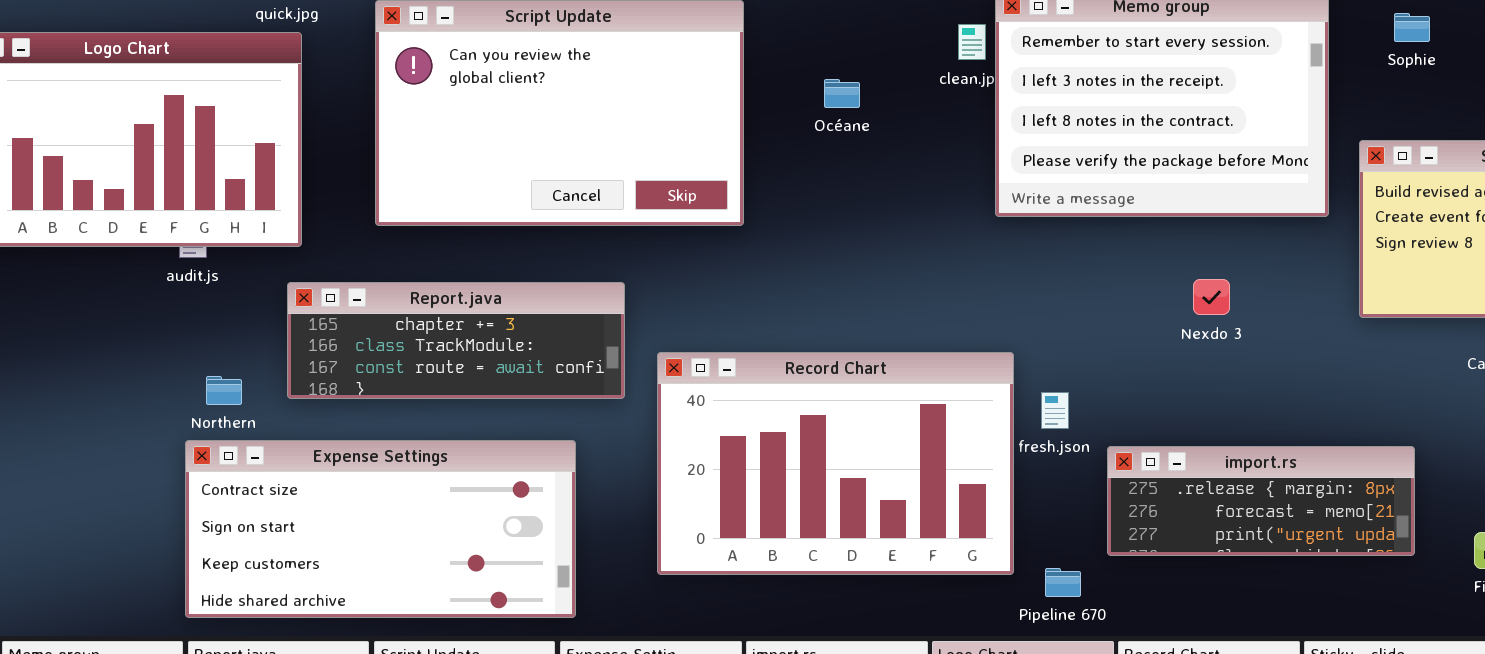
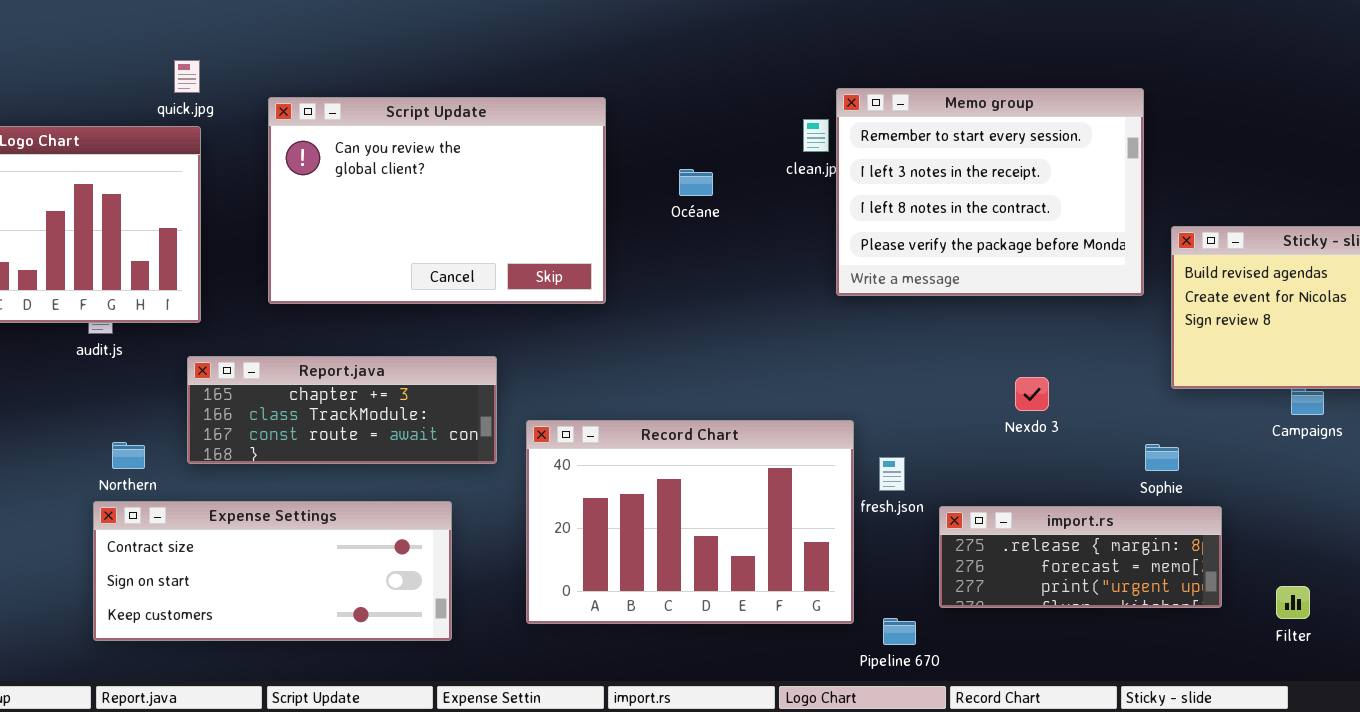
Sophie: [1394,13,1430,42] -> [1145,444,1179,471], moved
Nexdo 3: [1193,279,1230,315] -> [1015,377,1049,411], moved
Expense Settings: [185,440,576,618] -> [93,501,452,641], resized

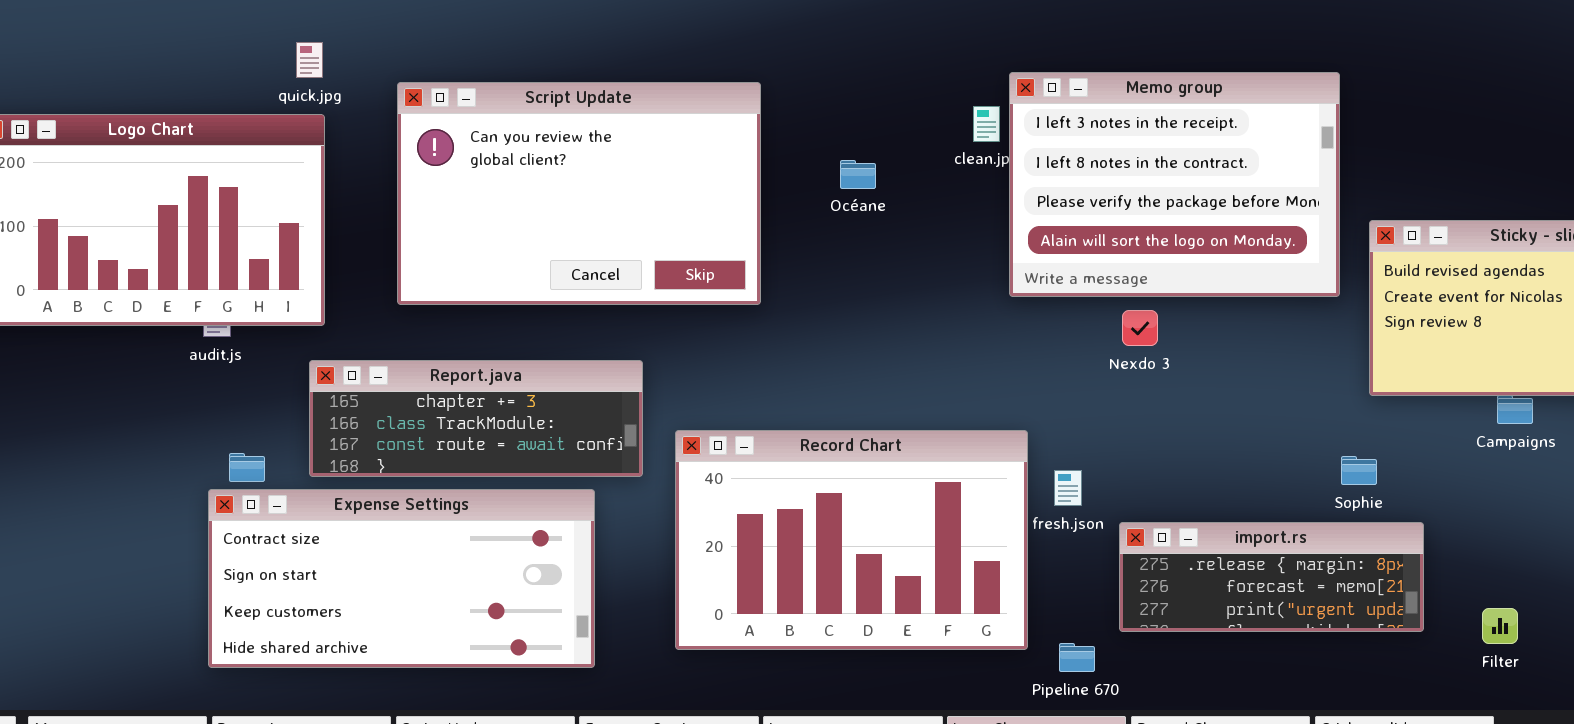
Memo group: [836,88,1144,296] -> [1009,72,1340,297], scrolled down 1 row
Nexdo 3: [1015,377,1049,411] -> [1122,310,1158,346], moved
Expense Settings: [93,501,452,641] -> [208,489,595,668], resized

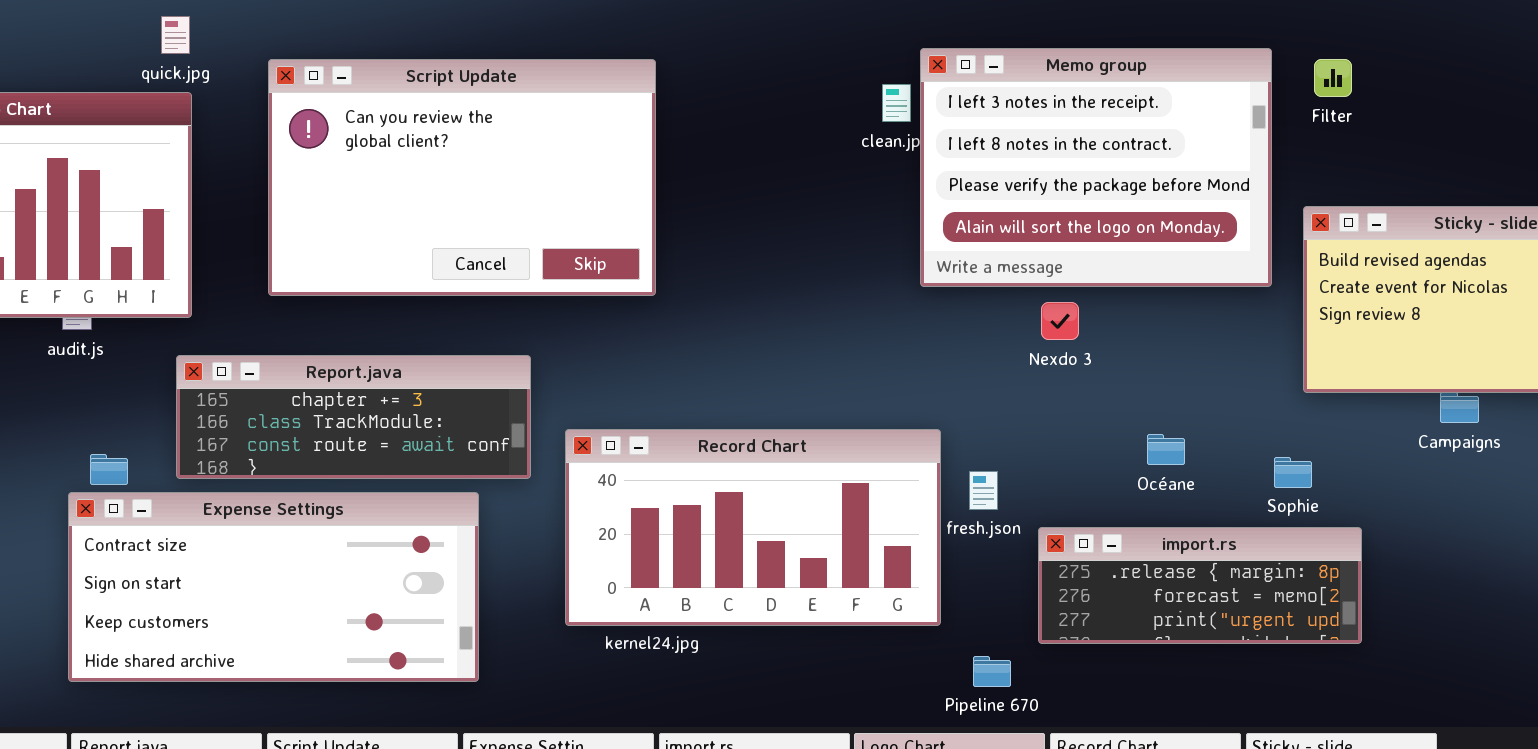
Océane: [840,160,876,189] -> [1147,434,1185,465], moved
Record Chart: [675,430,1028,650] -> [565,429,941,626], resized
Filter: [1482,608,1518,644] -> [1314,59,1352,97], moved

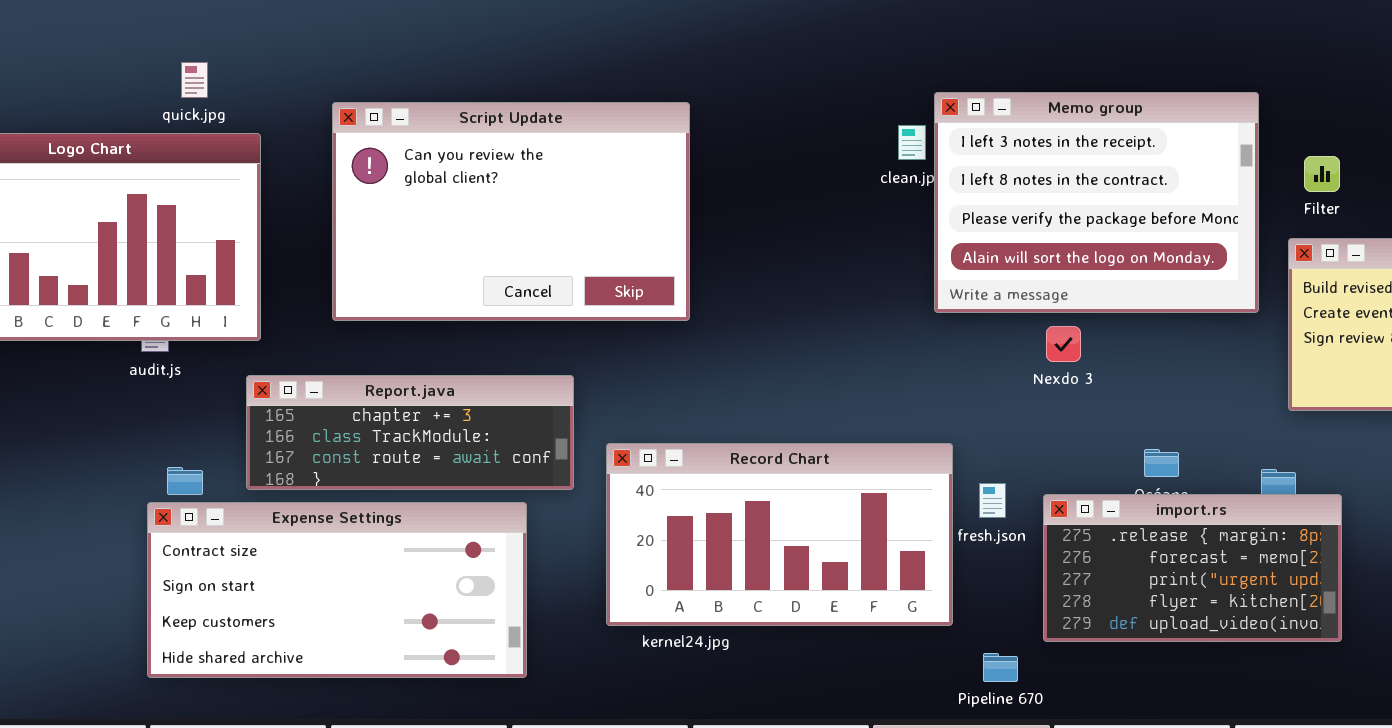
quick.jpg: [161,16,190,54] -> [181,62,208,98], moved
Filter: [1314,59,1352,97] -> [1304,156,1340,192], moved
import.rs: [1038,527,1362,644] -> [1043,494,1342,642], resized

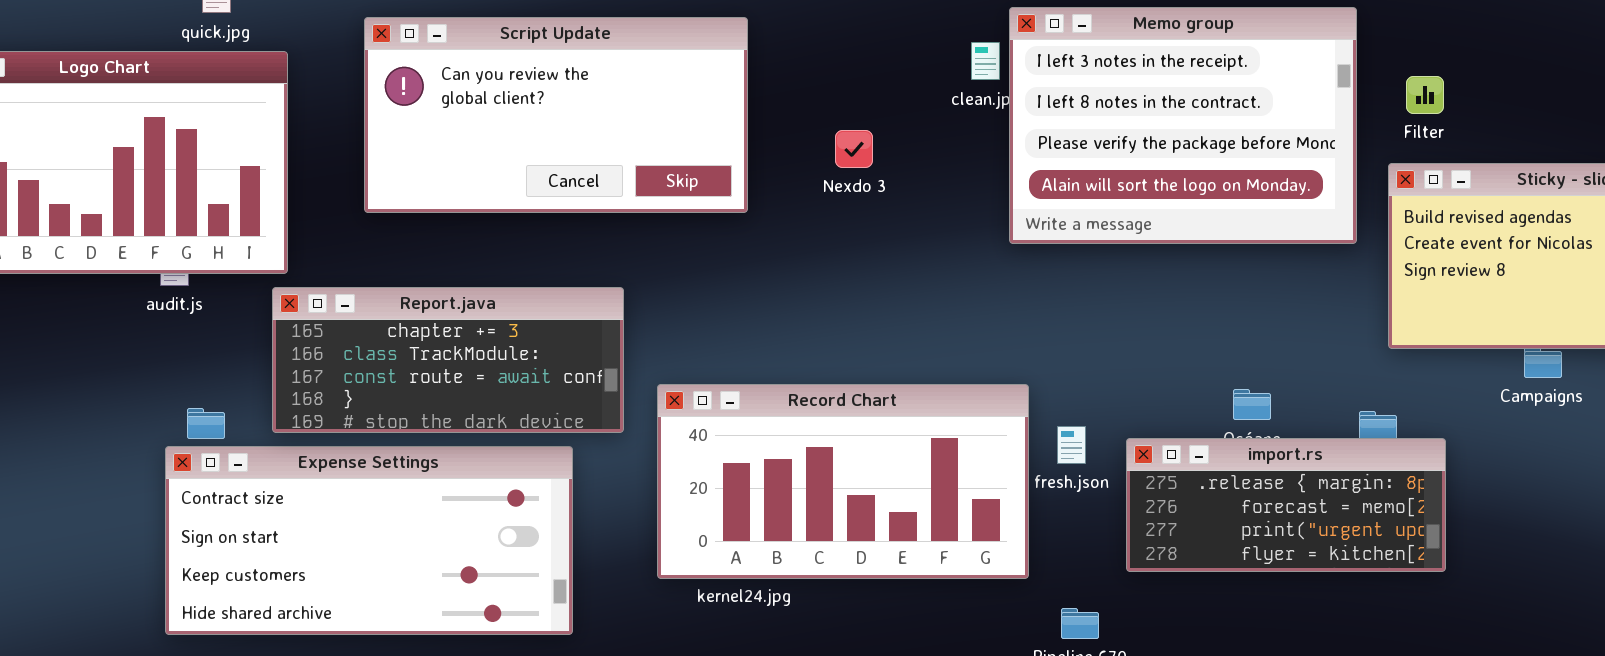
Script Update: [332,102,690,321] -> [364,17,748,213], resized
Nexdo 3: [1046,326,1081,362] -> [835,130,873,168], moved
Report.java: [246,375,574,490] -> [272,287,624,433], resized
import.rs: [1043,494,1342,642] -> [1126,438,1446,572], resized

